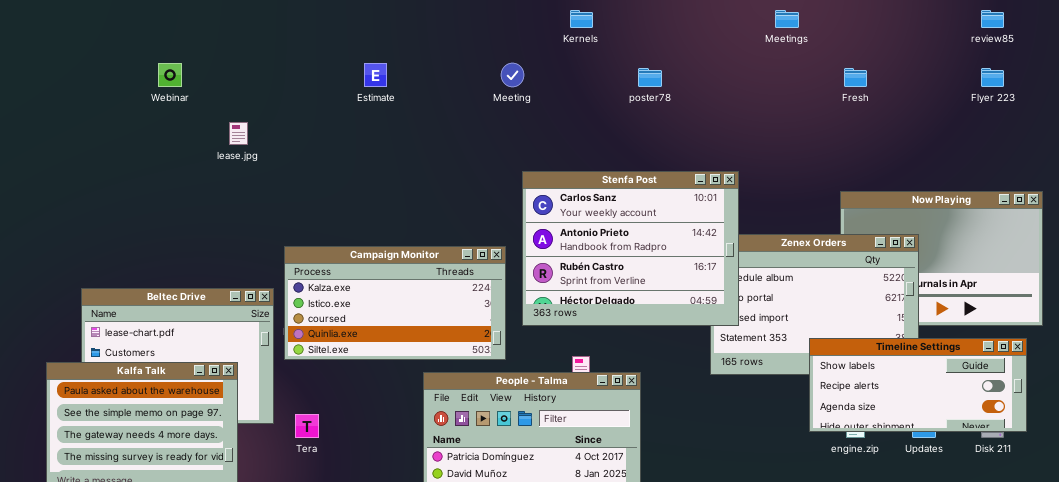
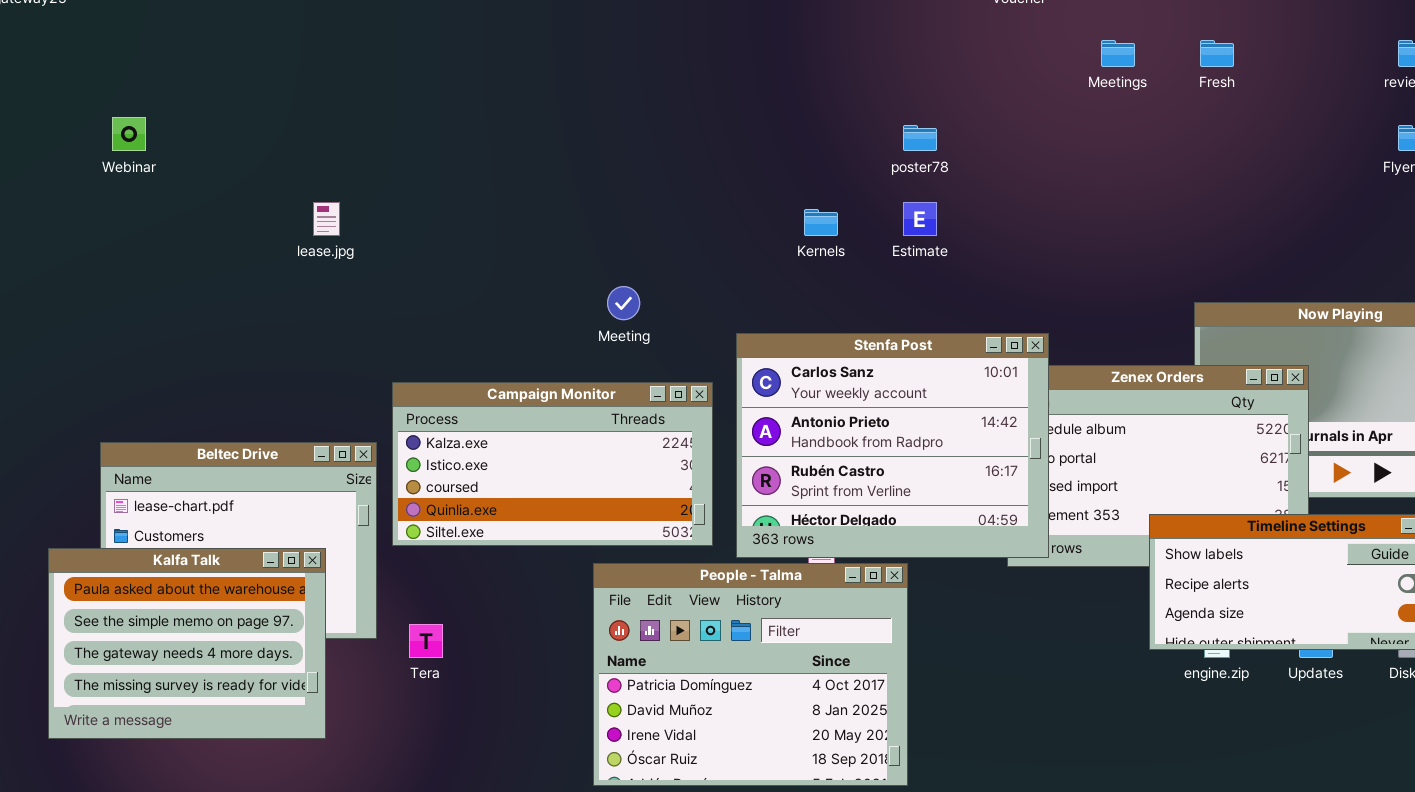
Kernels: [570,10,593,28] -> [804,209,838,236], moved
Webinar: [158,63,182,87] -> [112,117,146,151], moved
Estimate: [364,63,387,87] -> [903,202,937,236], moved
Meeting: [501,63,524,87] -> [607,286,640,320], moved
Fresh: [844,68,867,87] -> [1200,40,1234,67], moved
Stenfa Post: [522,171,739,326] -> [736,333,1049,558], moved

